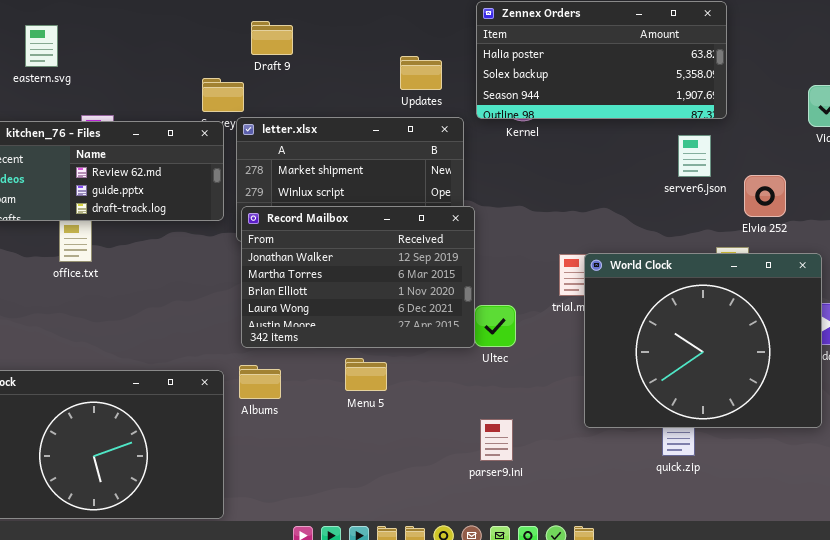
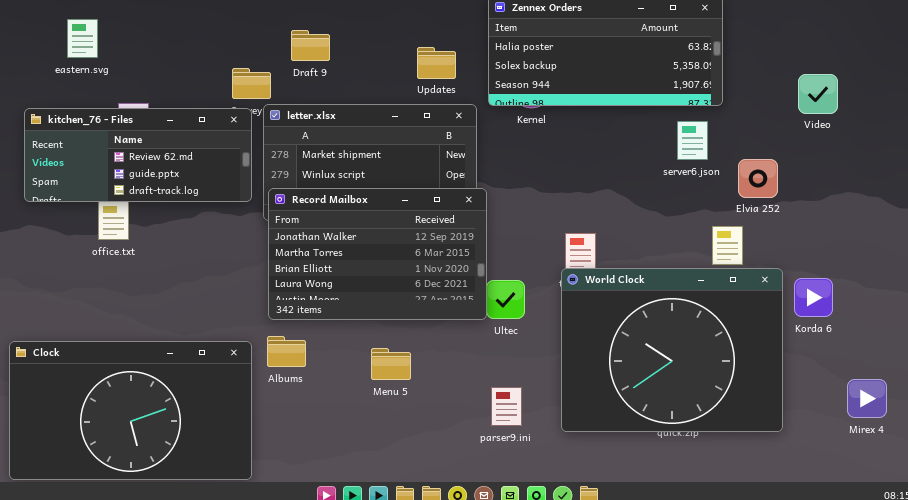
Draft 9: [251,21,293,55] -> [291,30,330,61], moved
World Clock: [584,253,822,428] -> [561,268,783,432], moved
Menu 5: [345,358,387,391] -> [371,348,411,380], moved

